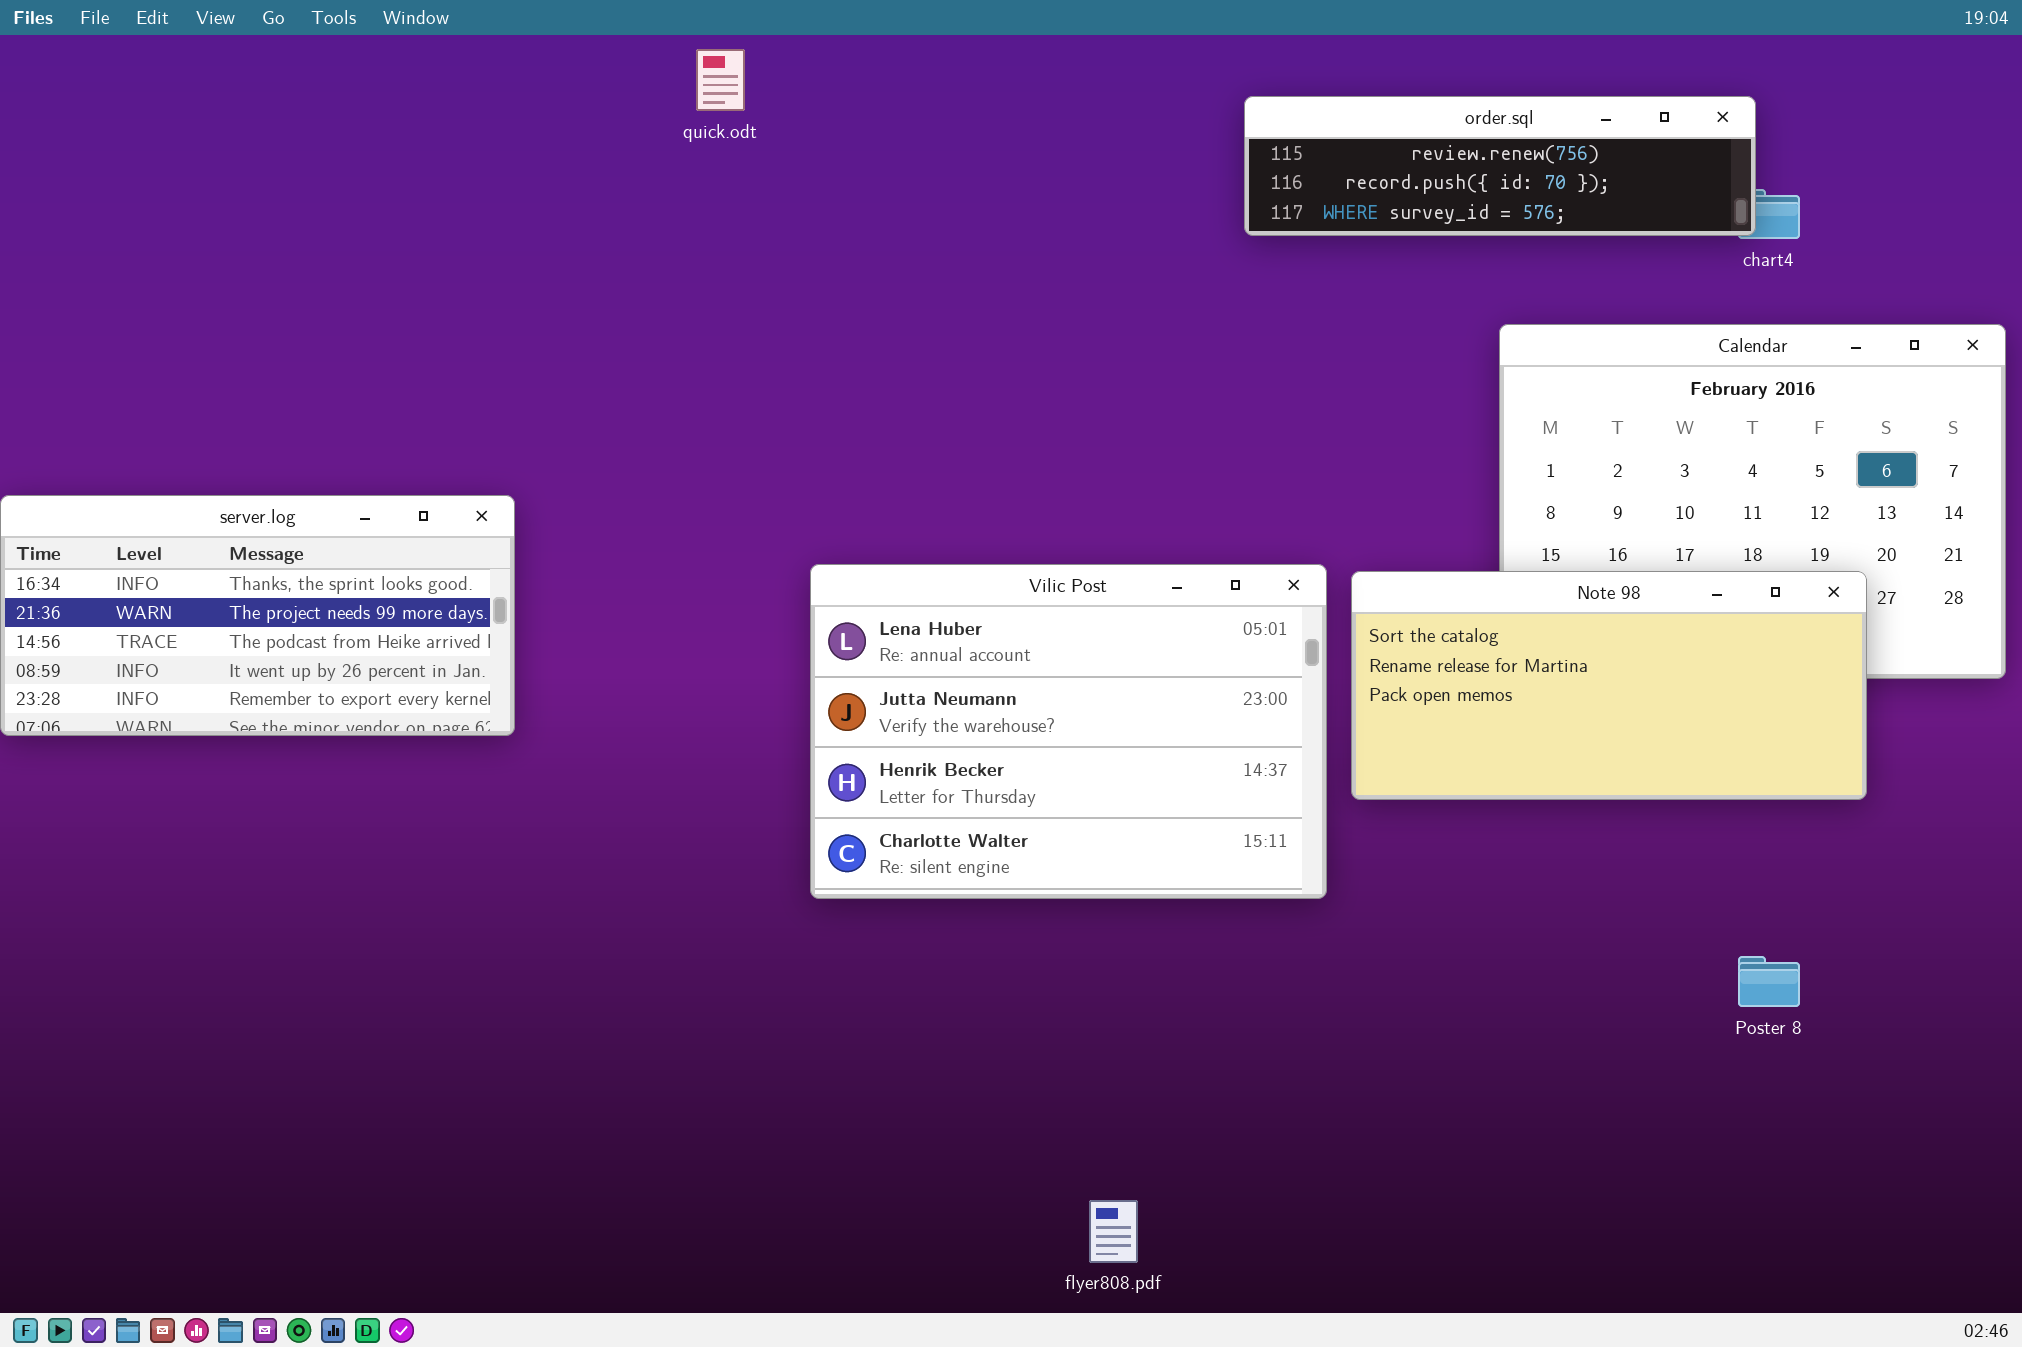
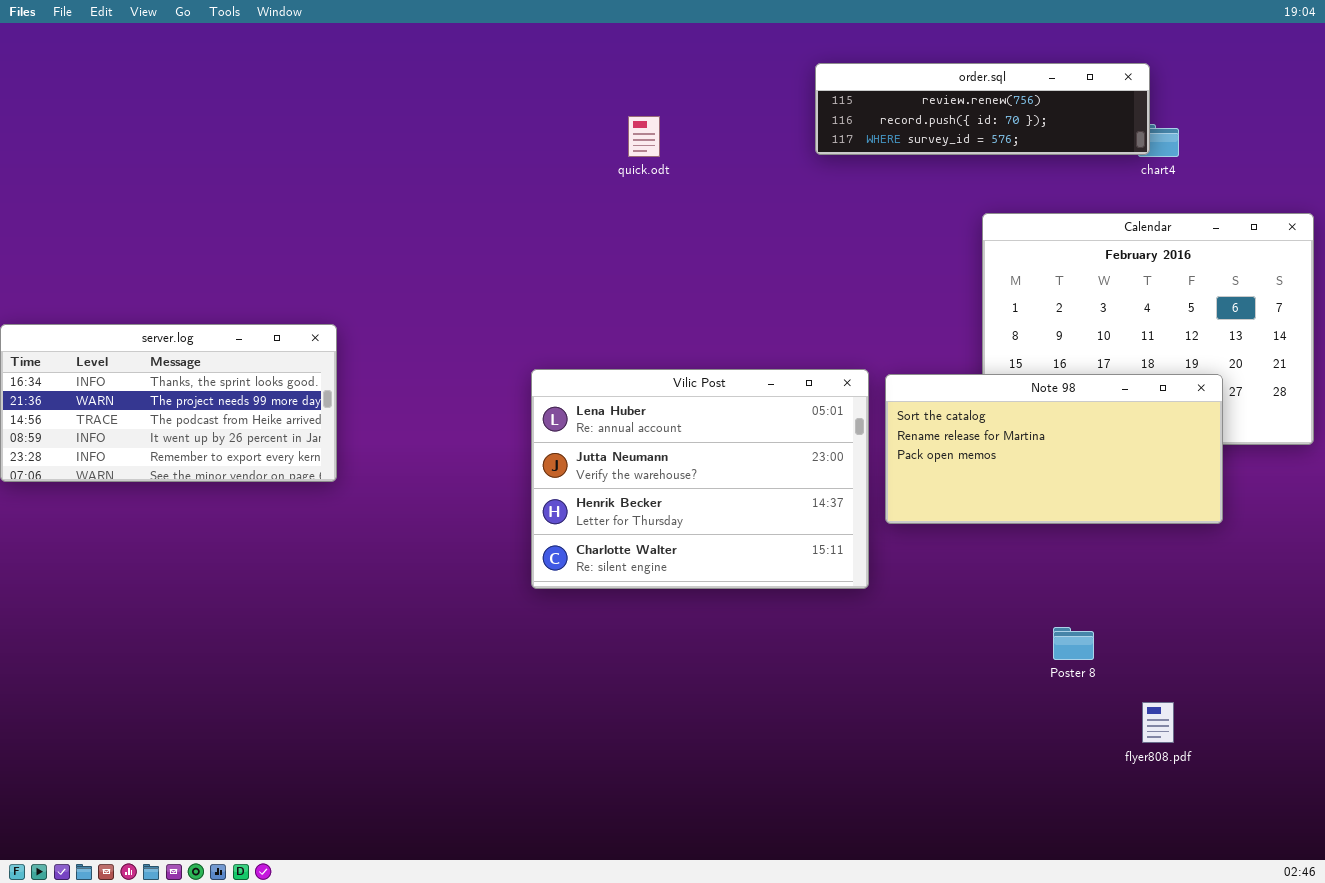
quick.odt: [696,49,745,111] -> [628,116,660,157], moved
Poster 8: [1738,956,1800,1007] -> [1053,627,1094,660], moved
flyer808.pdf: [1089,1200,1138,1263] -> [1142,702,1174,743], moved

